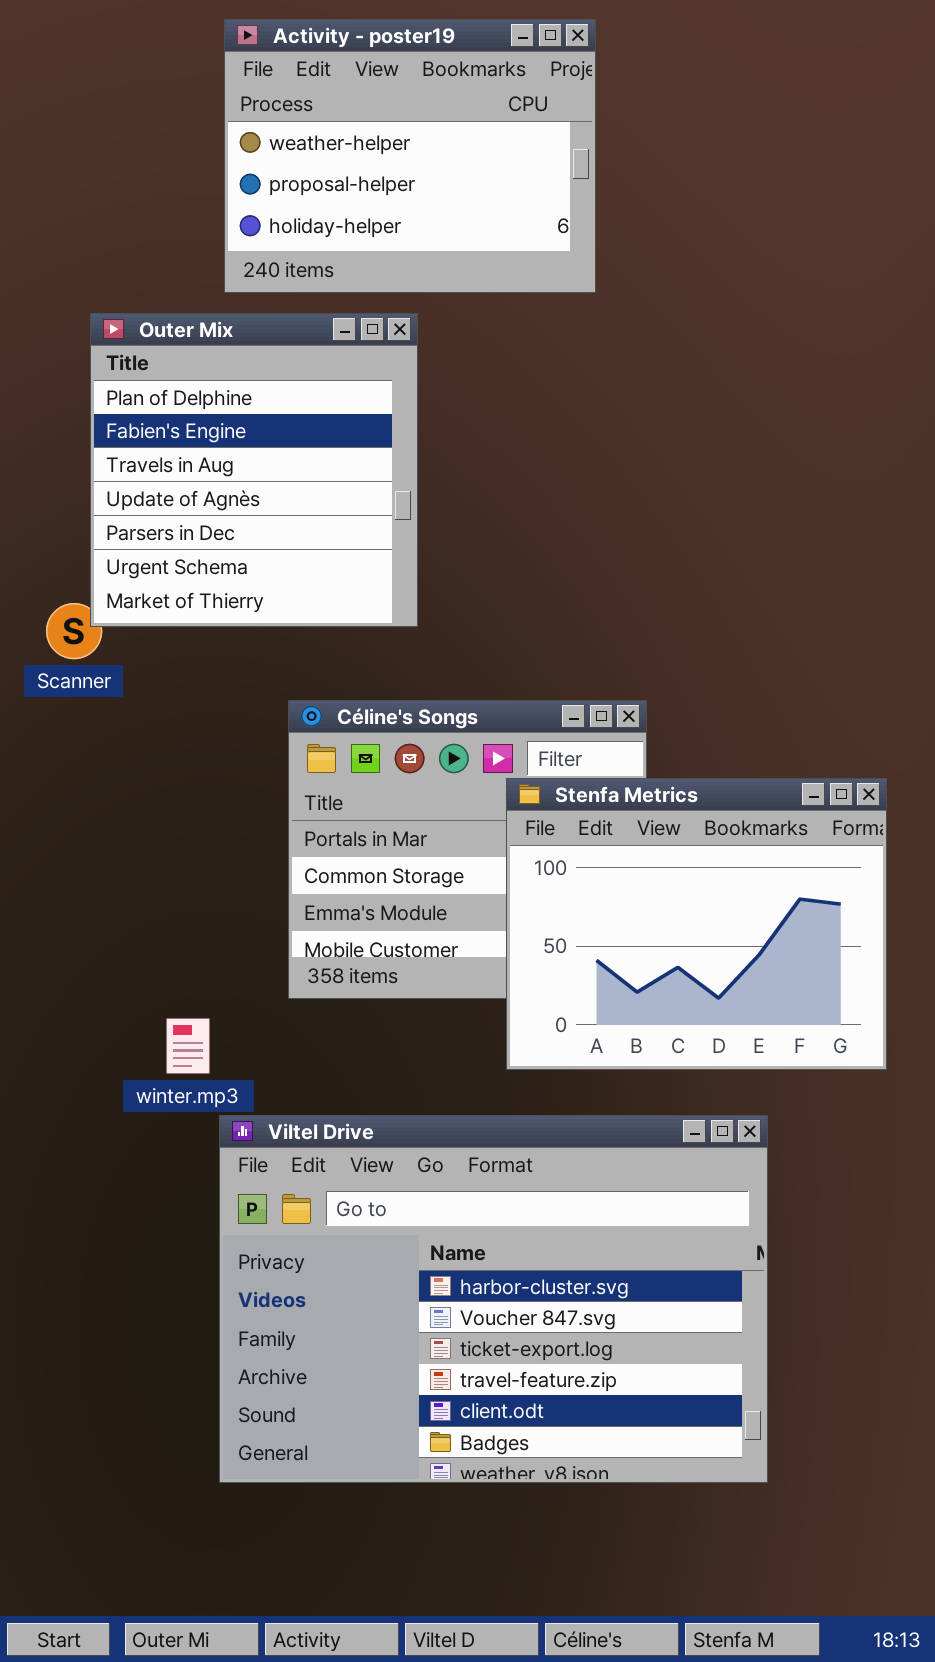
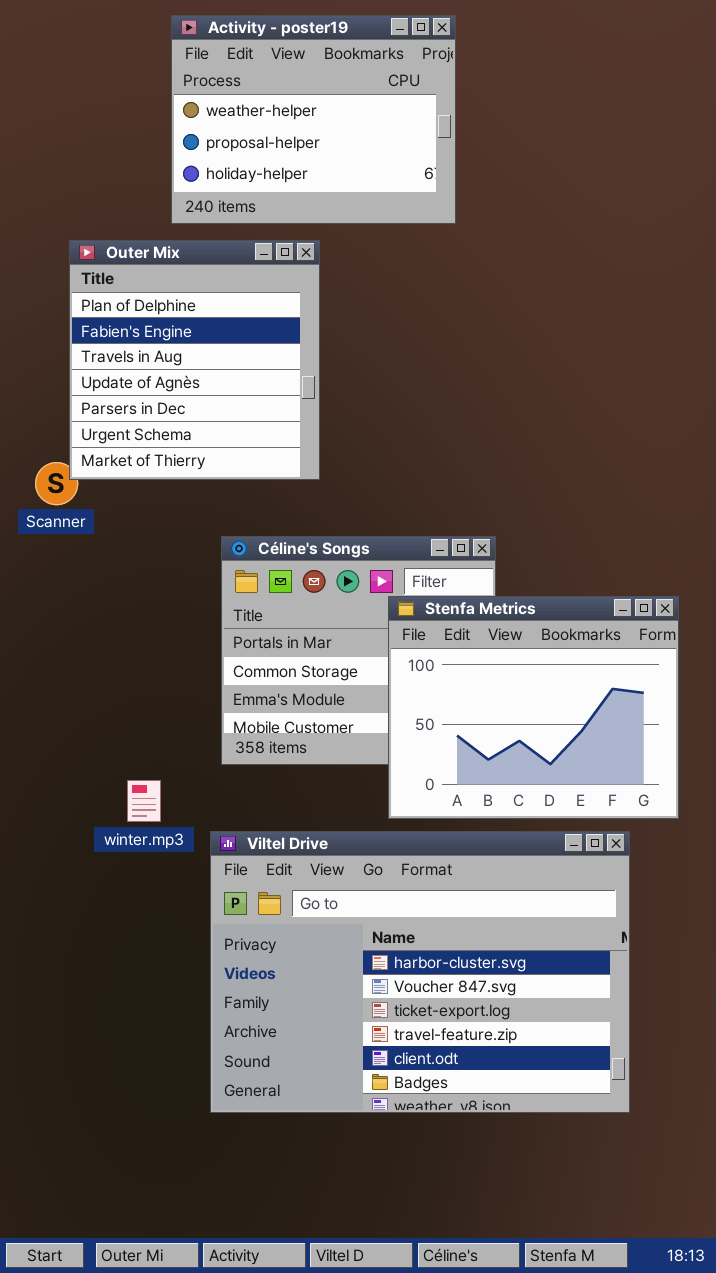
Viltel Drive: [219,1115,768,1483] -> [210,831,630,1113], moved

